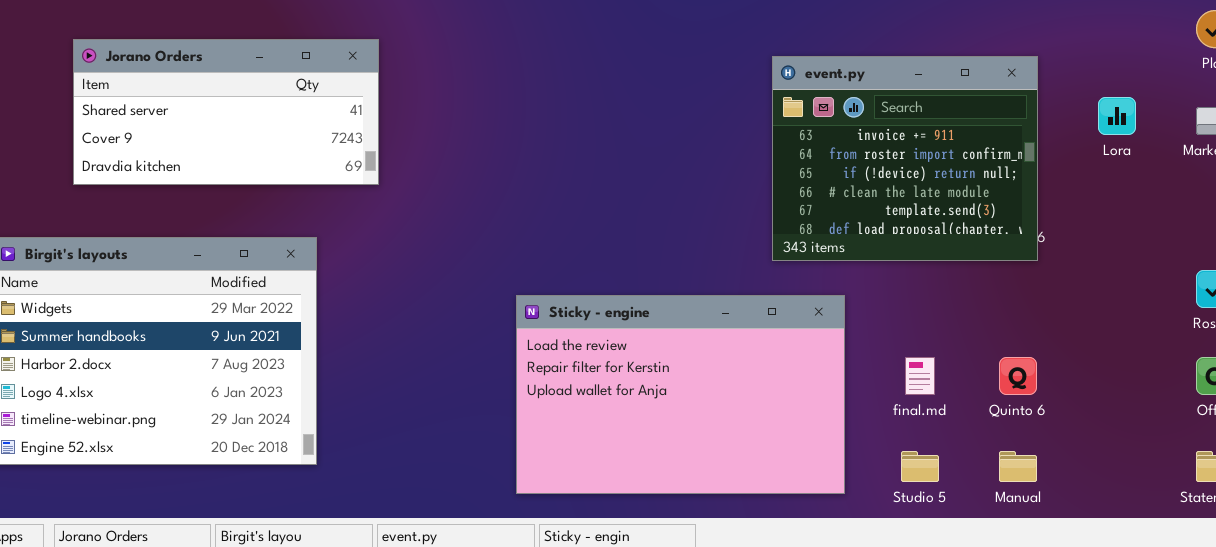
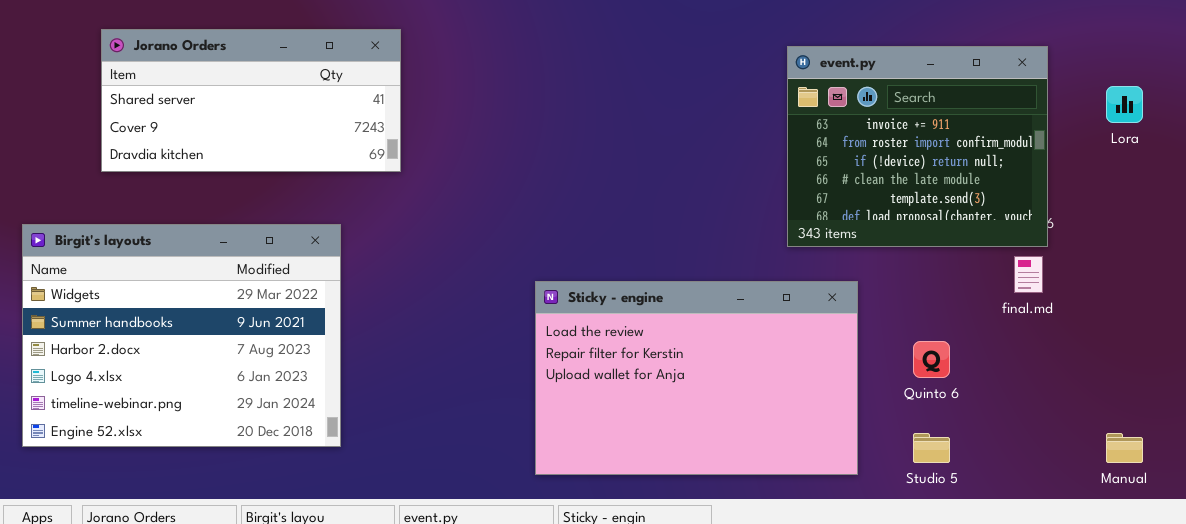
final.md: [905,357,935,395] -> [1014,256,1043,293], moved
Quinto 6: [999,357,1037,395] -> [913,341,950,378], moved
Manual: [999,451,1037,482] -> [1106,433,1143,463], moved

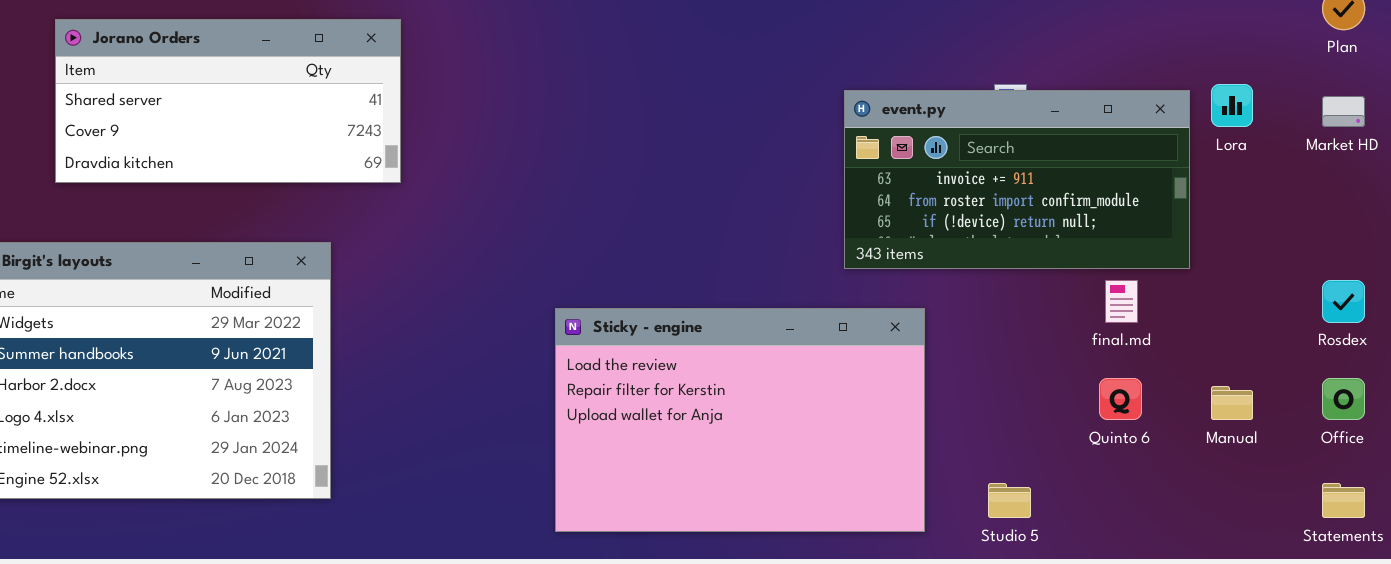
event.py: [787,46,1048,247] -> [844,90,1190,269], resized
Quinto 6: [913,341,950,378] -> [1099,378,1142,420], moved
Manual: [1106,433,1143,463] -> [1211,386,1253,420], moved

